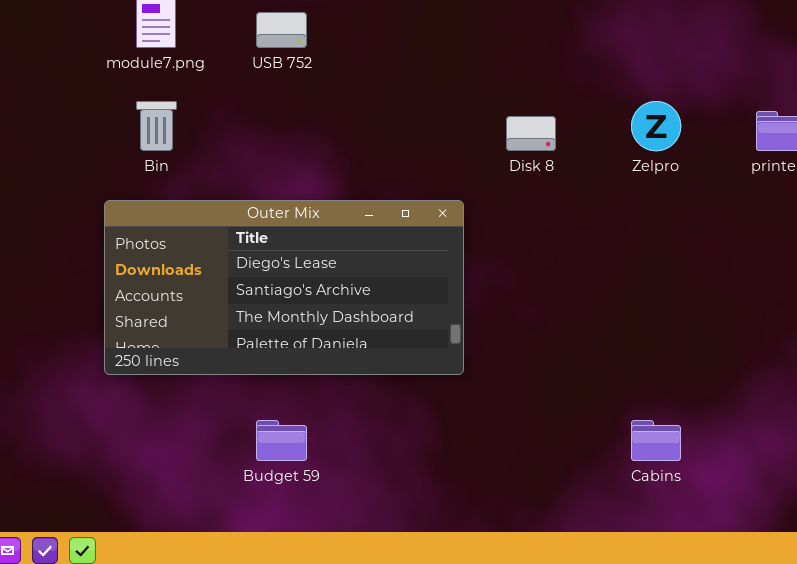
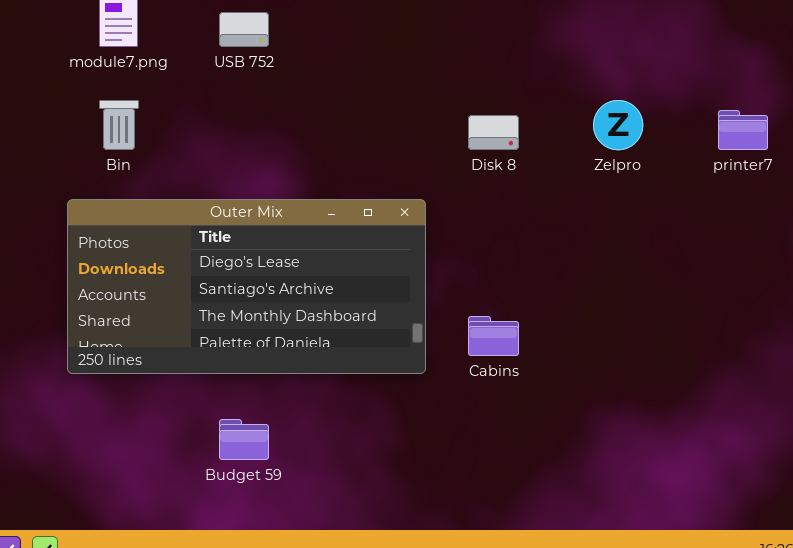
Cabins: [631,420,681,461] -> [468,316,519,356], moved

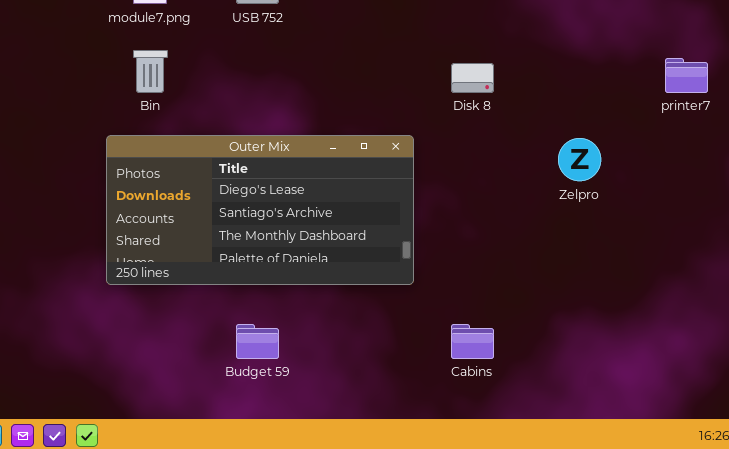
Zelpro: [593,100,643,150] -> [558,138,601,181], moved
Cabins: [468,316,519,356] -> [451,324,494,359], moved

